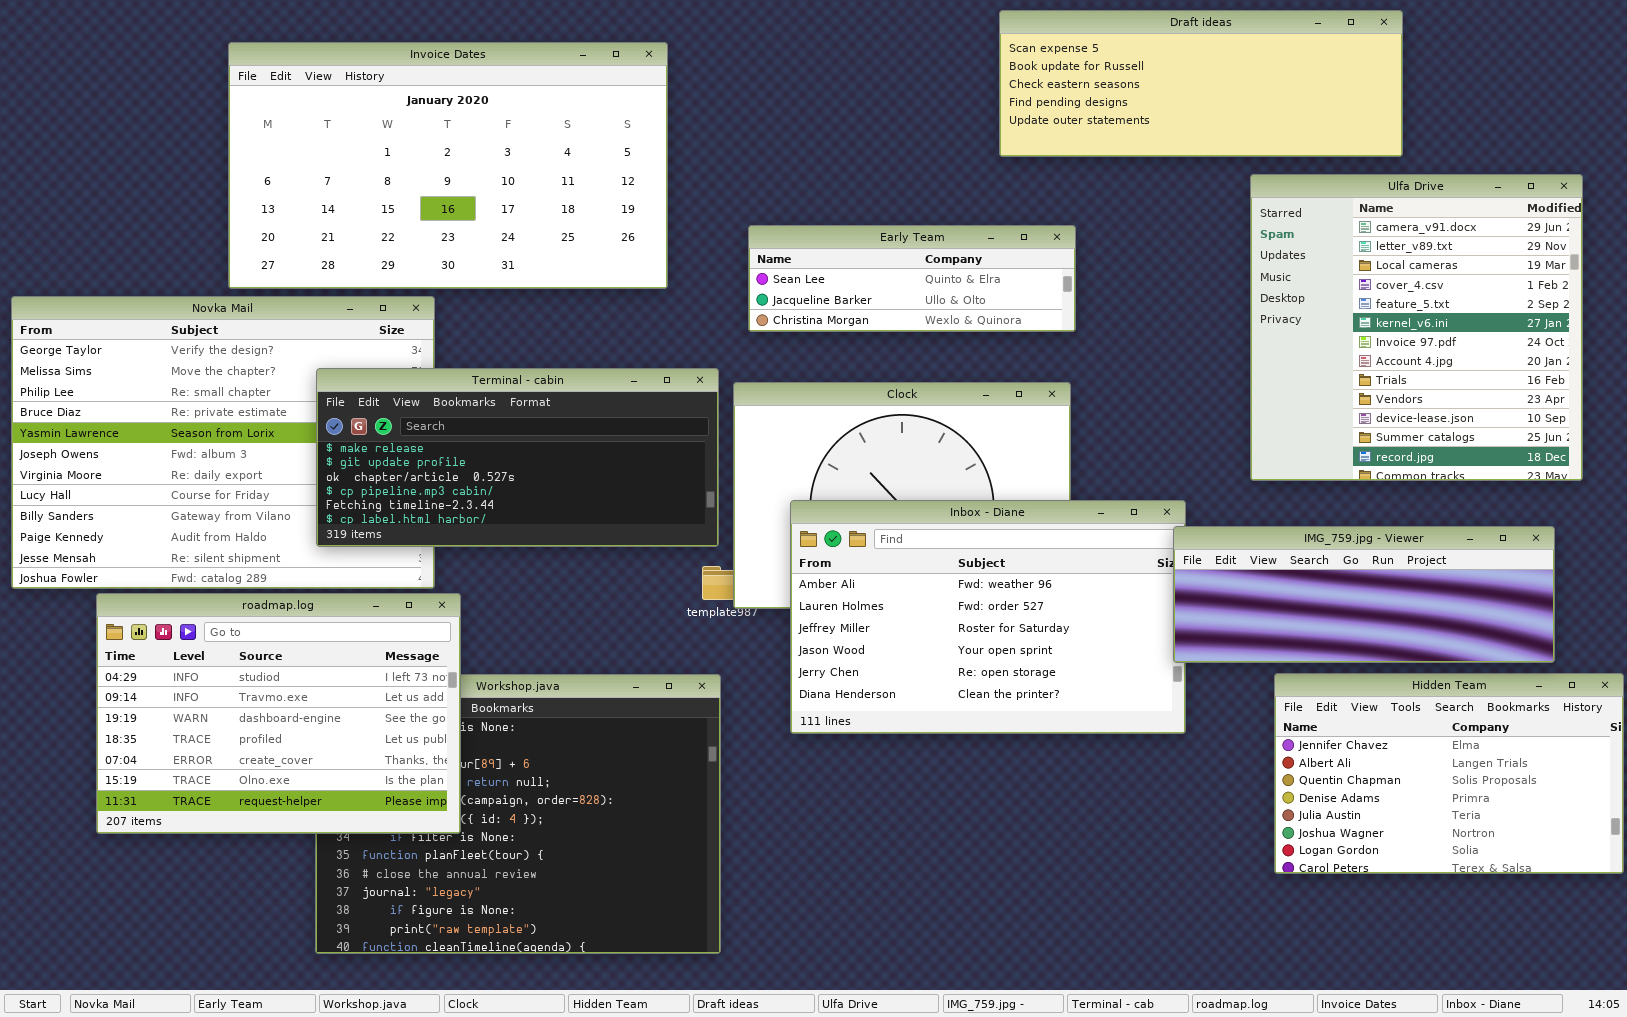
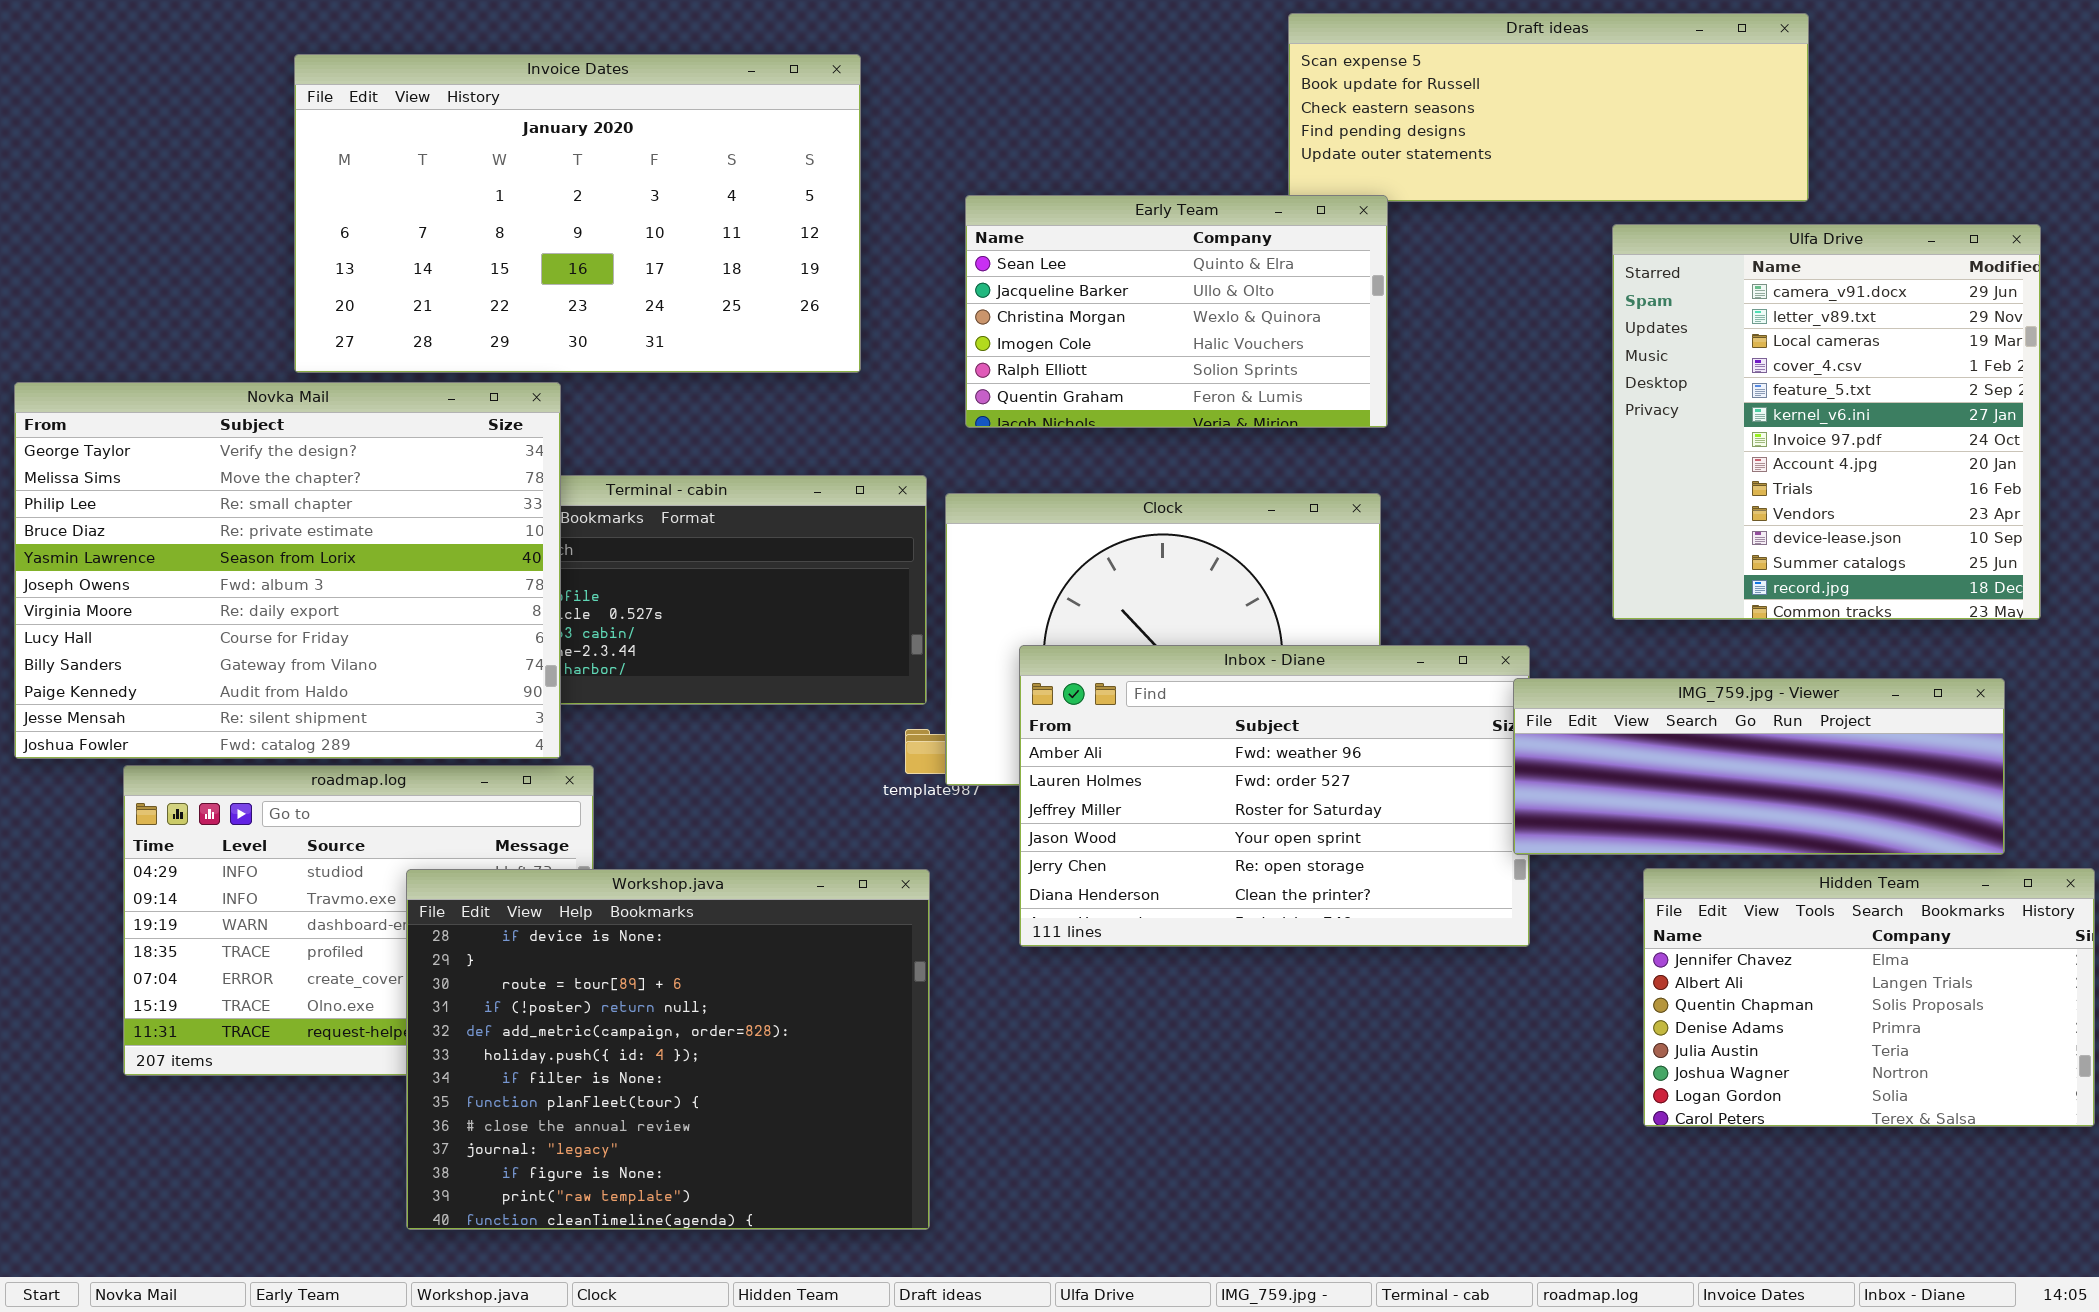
Early Team: [748,225,1076,332] -> [965,195,1388,428], resized
Novka Mail: [11,296,435,589] -> [14,382,561,759], raised
Workshop.java: [315,674,721,954] -> [406,869,930,1230], raised

